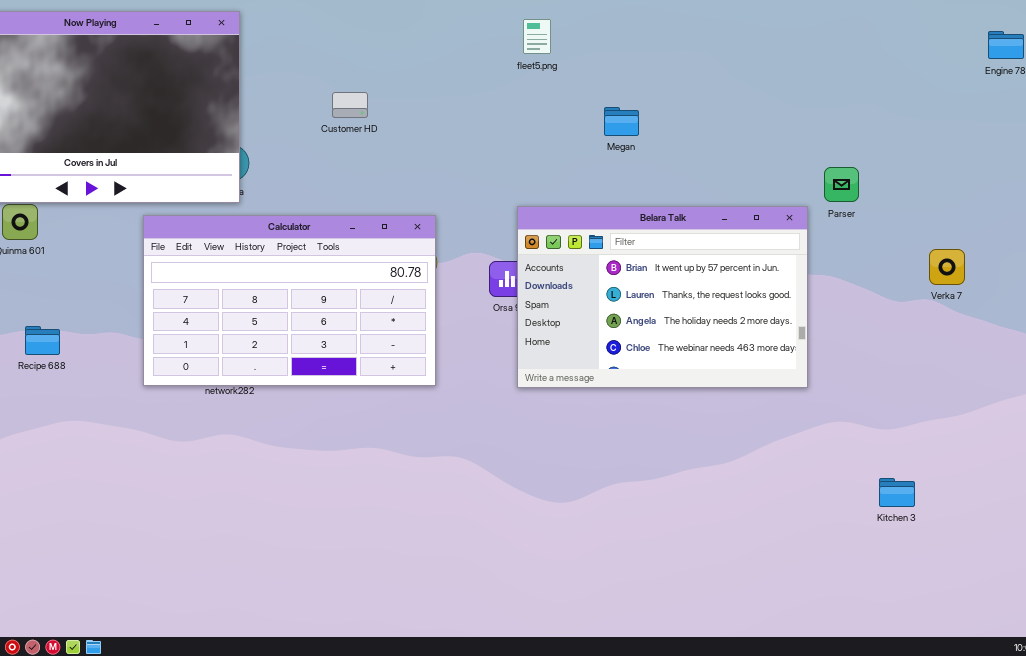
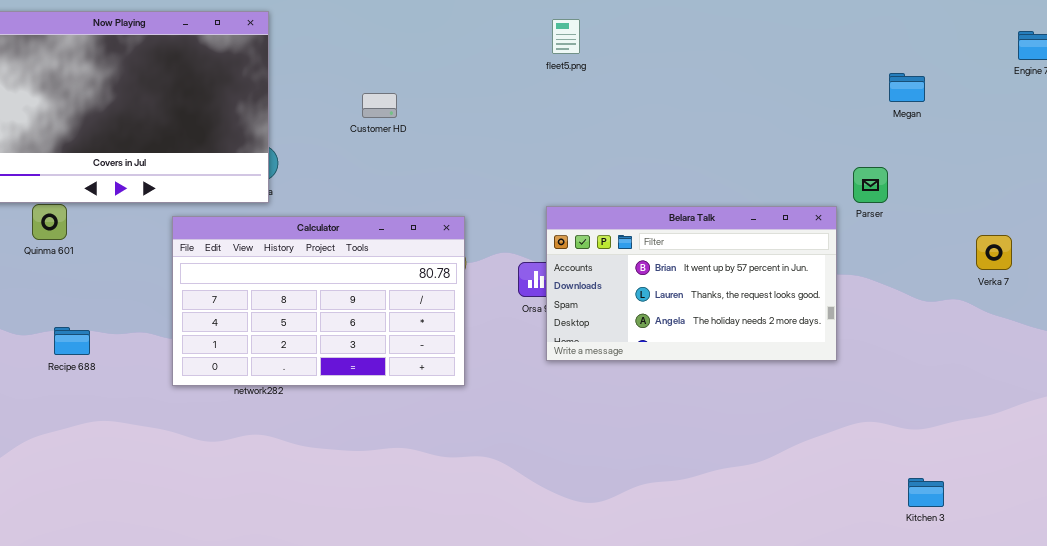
Megan: [604,107,639,136] -> [889,73,925,102], moved
Belara Talk: [517,206,808,388] -> [546,206,837,361], resized
Verka 7: [929,249,965,285] -> [976,235,1012,270], moved

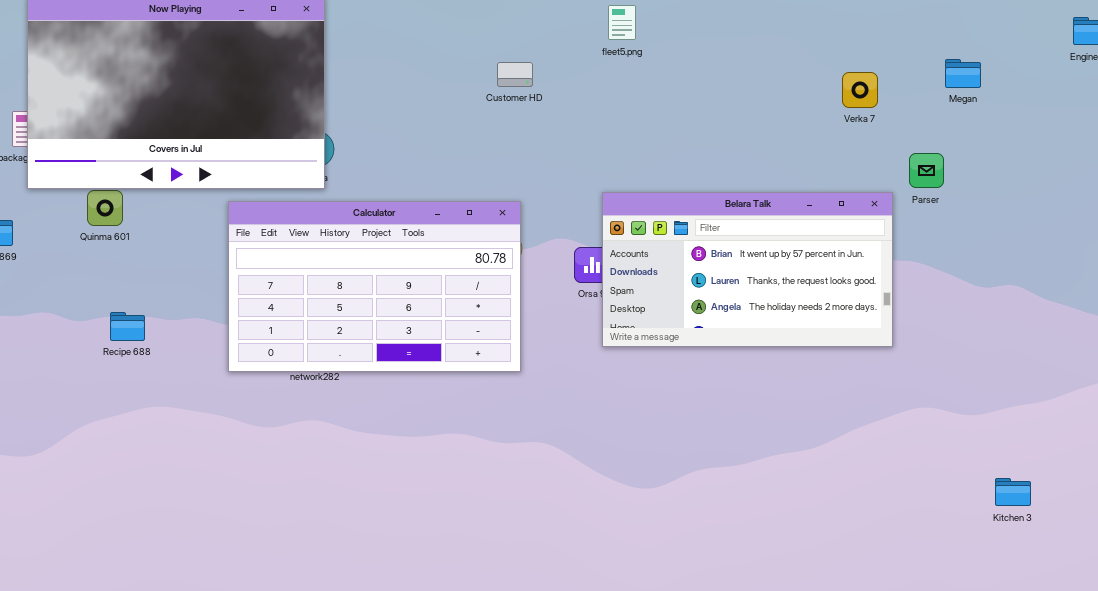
Customer HD: [362,93,397,118] -> [497,62,533,87], moved
Verka 7: [976,235,1012,270] -> [842,72,878,108], moved
Kitchen 3: [908,478,944,507] -> [995,478,1031,506], moved

